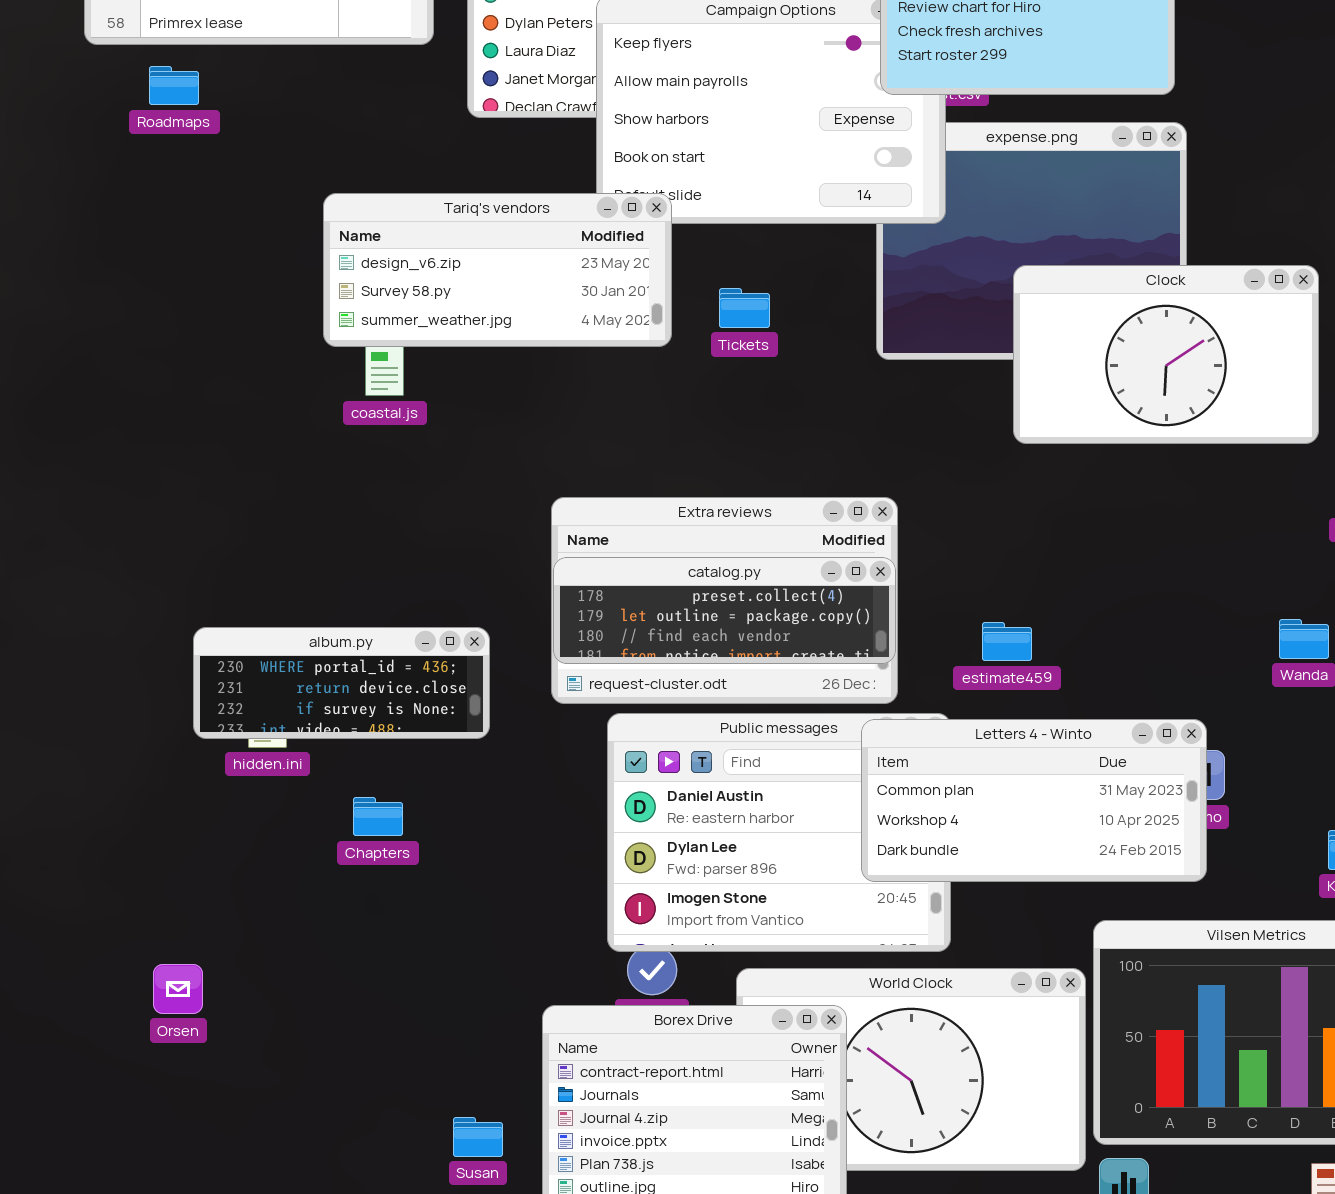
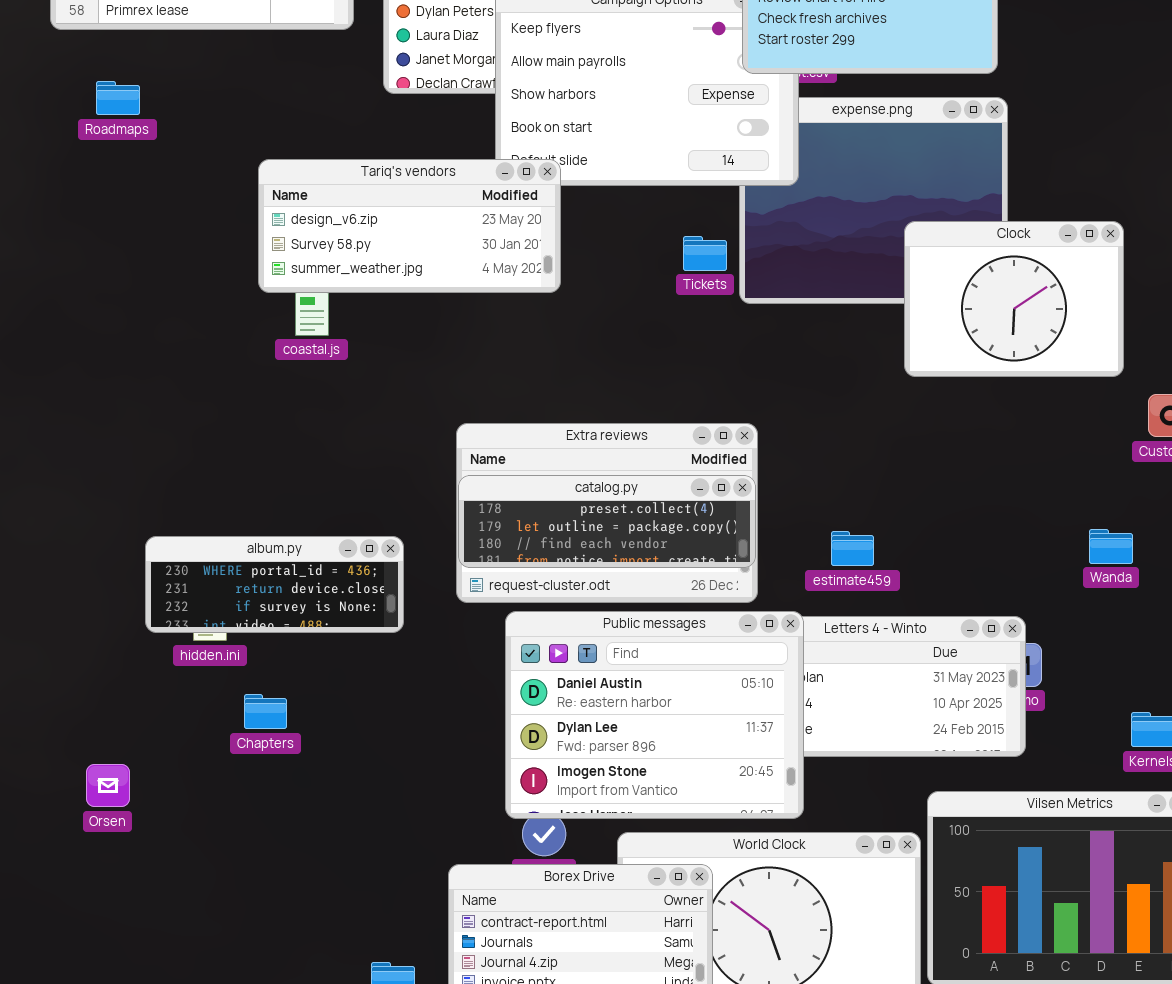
Roadmaps: [149,66,199,105] -> [96,81,140,115], moved
Clock: [1013,265,1319,444] -> [904,221,1124,377], resized
Tickets: [719,288,770,328] -> [683,236,727,271], moved
Public messages: [607,713,951,952] -> [505,611,804,819], raised
Chapters: [353,797,403,836] -> [244,694,287,729], moved
Orsen: [153,964,203,1014] -> [86,764,130,807], moved

